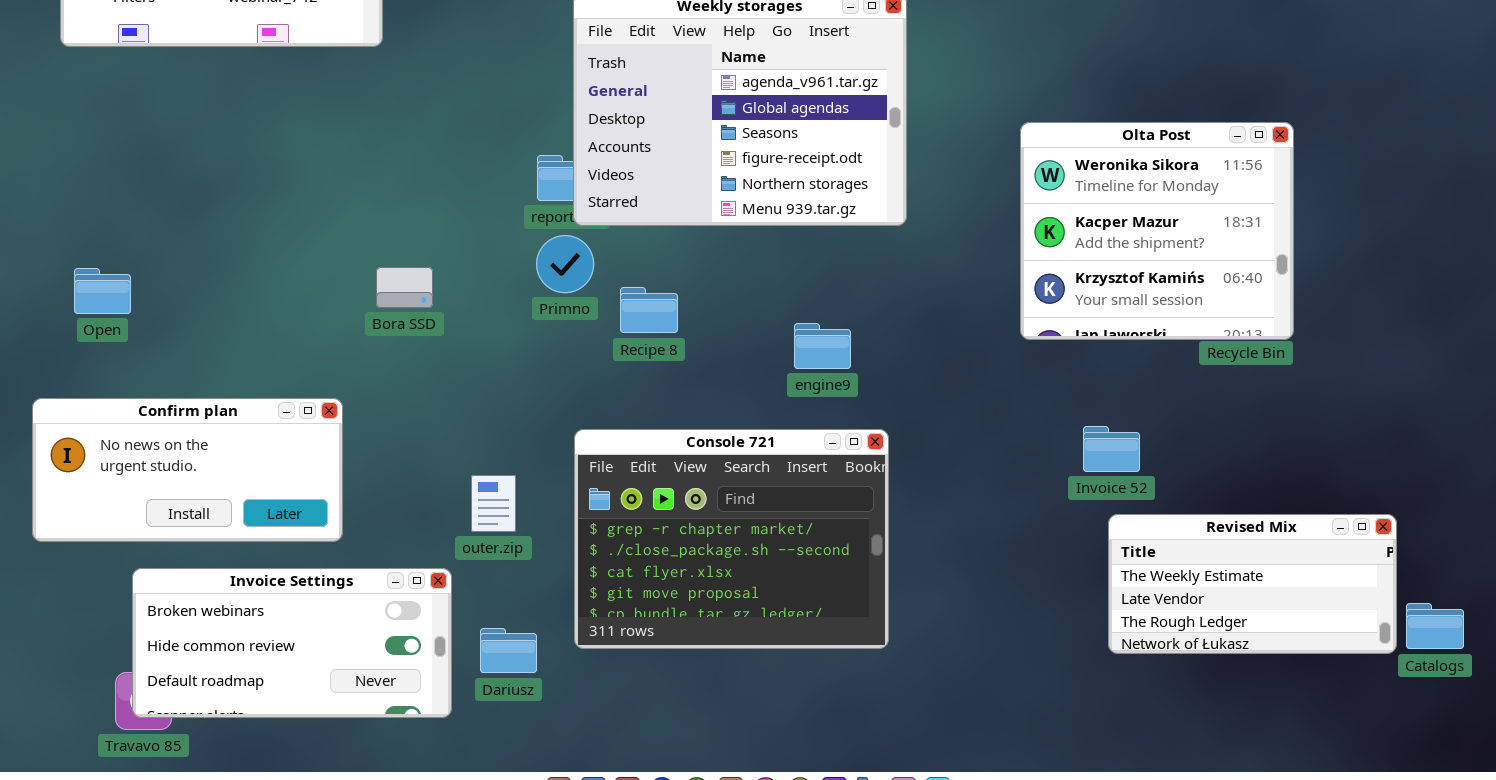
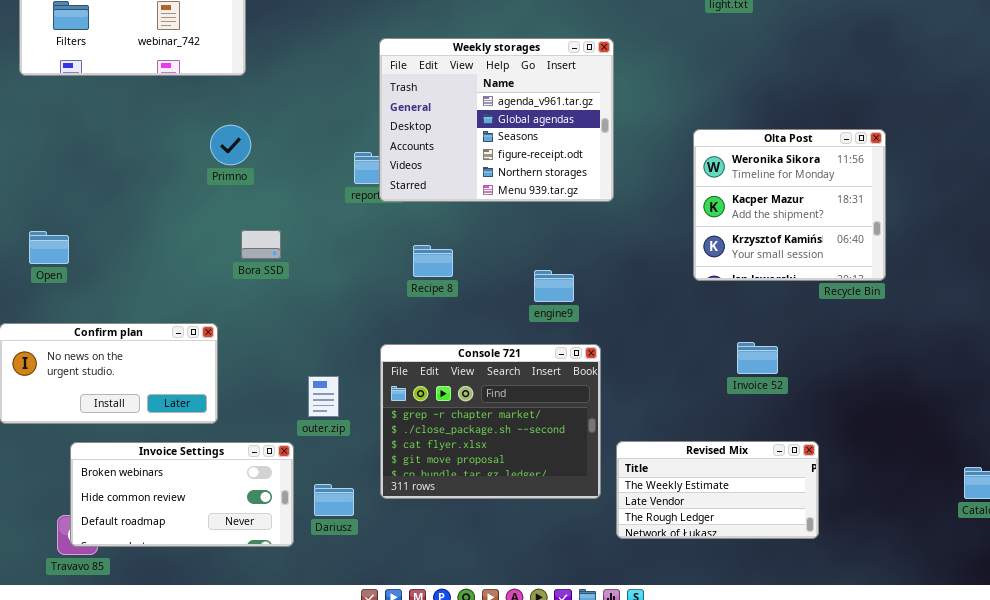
Primno: [536,235,594,293] -> [210,125,251,165], moved
Revised Mix: [1108,514,1397,654] -> [616,441,819,539], moved

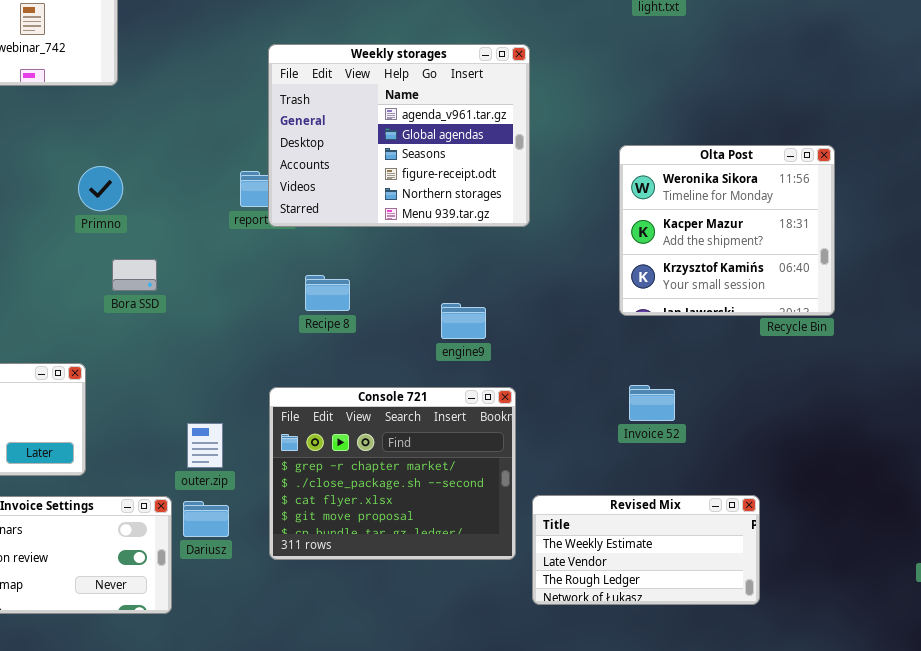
Primno: [210,125,251,165] -> [78,166,123,211], moved
Invoice 52: [737,342,778,374] -> [629,385,675,421], moved
Dariusz: [314,484,354,516] -> [183,501,229,537], moved

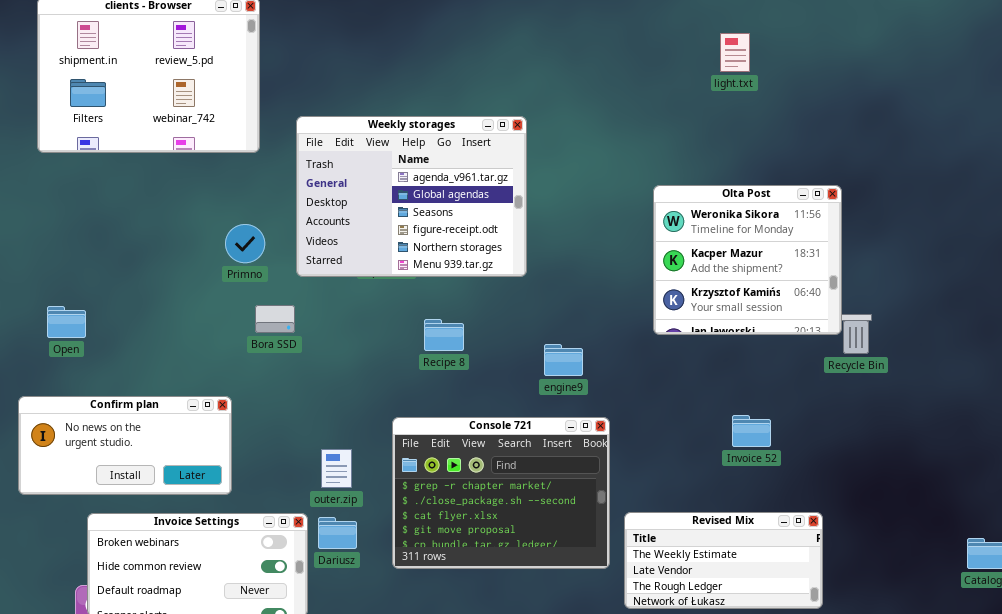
Weekly storages: [268,44,530,227] -> [296,116,527,277], moved
Olta Post: [619,145,835,316] -> [653,185,842,335], moved
Invoice 52: [629,385,675,421] -> [732,415,771,447], moved

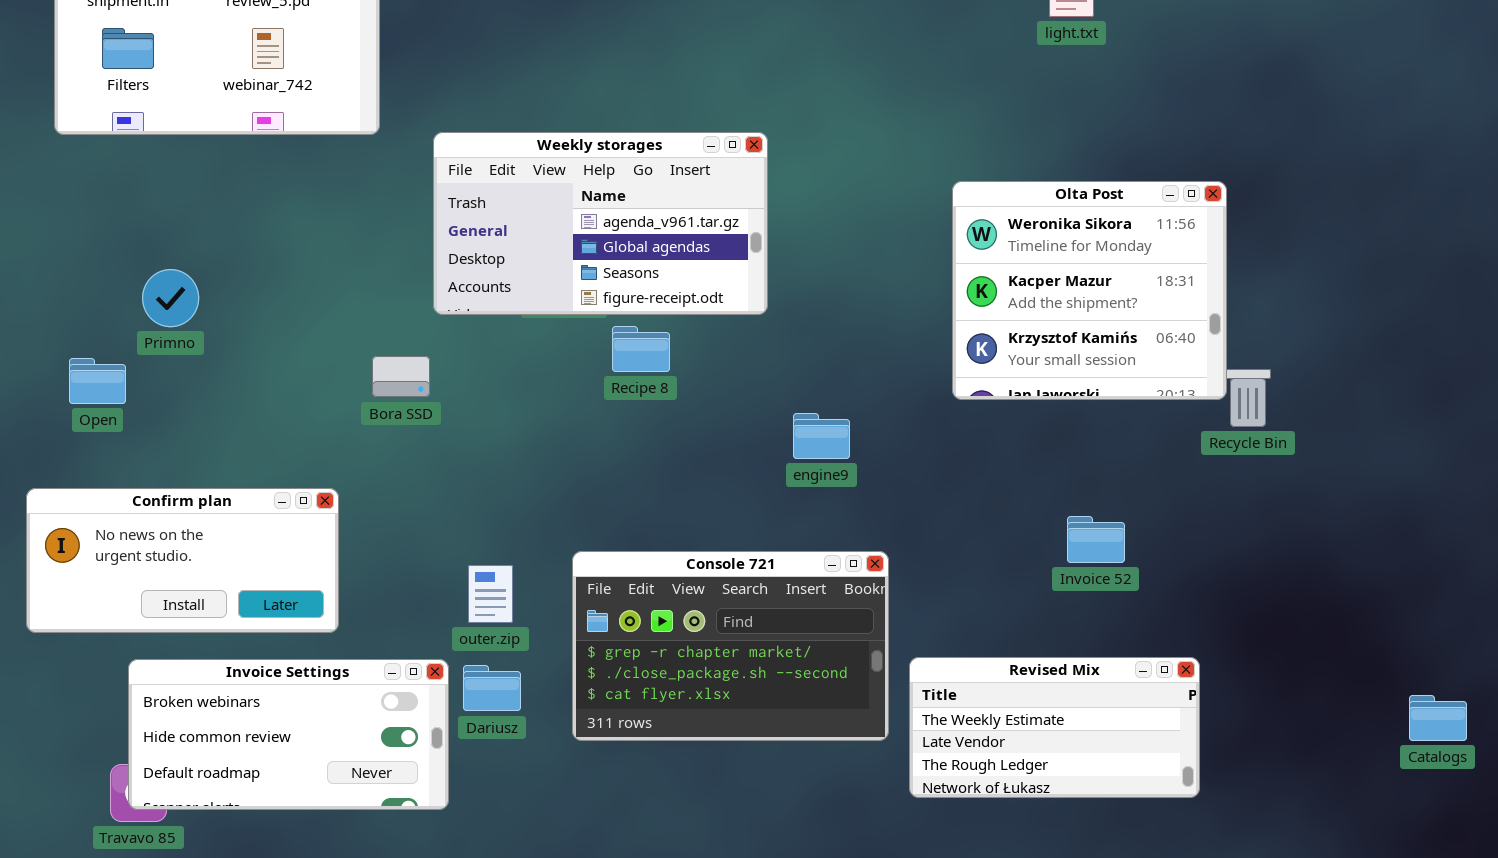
Weekly storages: [296,116,527,277] -> [433,132,768,315], resized
Primno: [225,224,265,263] -> [142,269,199,327], moved
Recipe 8: [424,319,464,351] -> [612,326,670,372], moved
Console 721: [392,417,610,569] -> [572,551,889,741], resized

